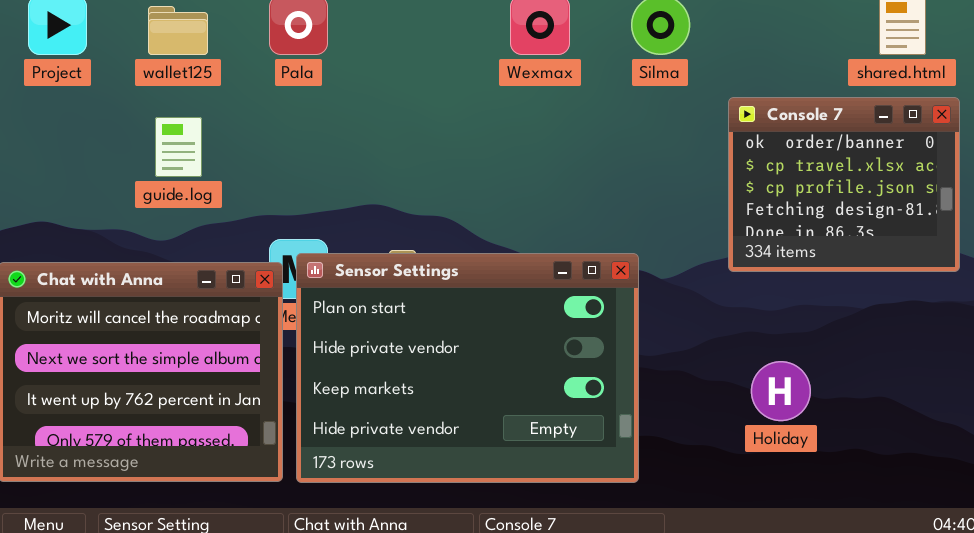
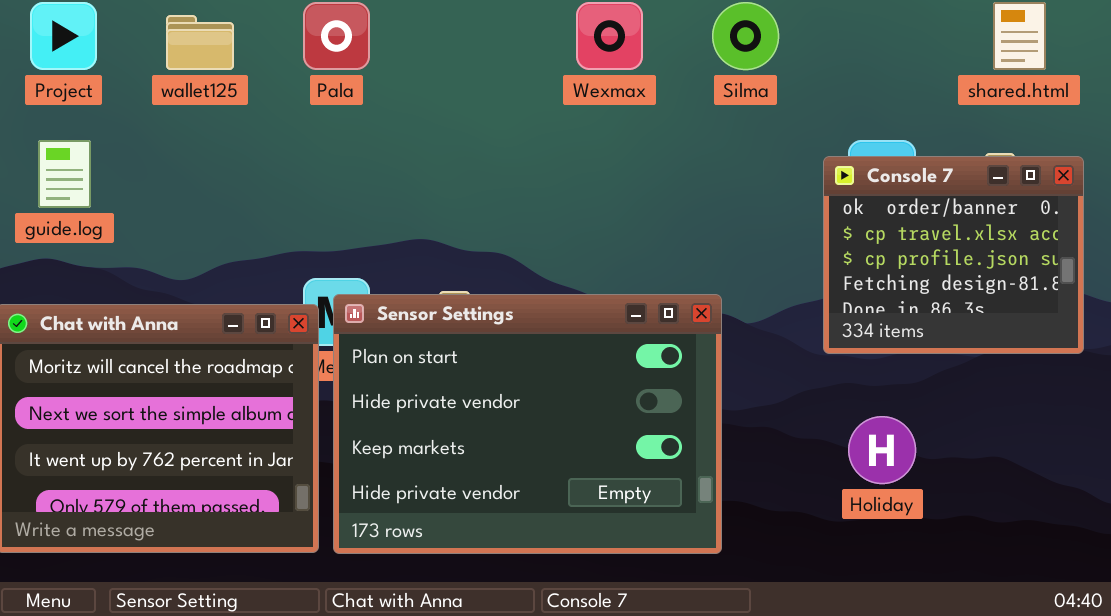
Console 7: [728,97,960,272] -> [823,156,1084,354], moved
guide.log: [155,117,202,177] -> [38,140,91,208], moved

